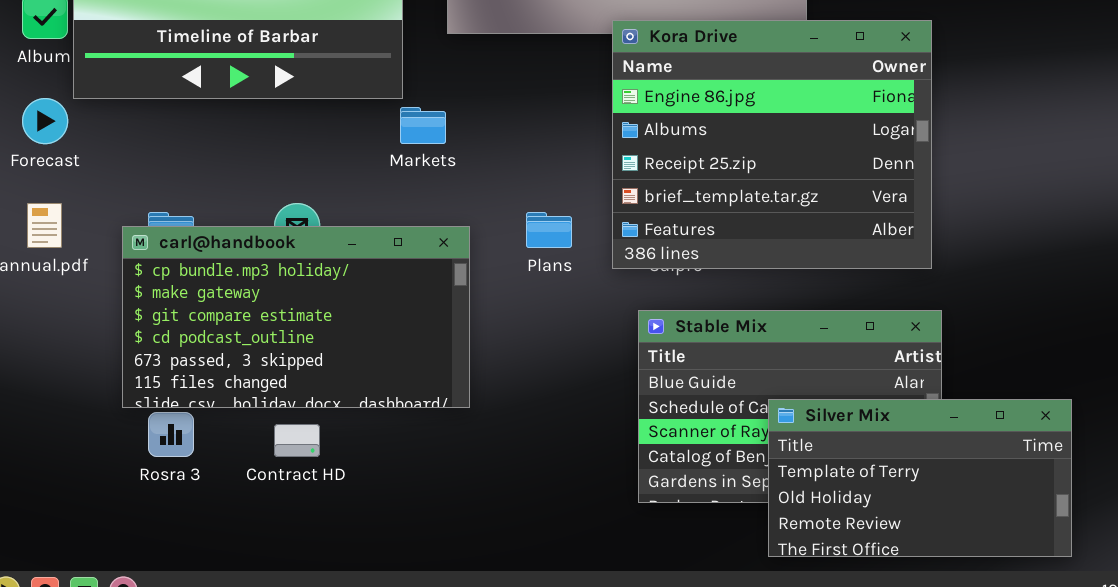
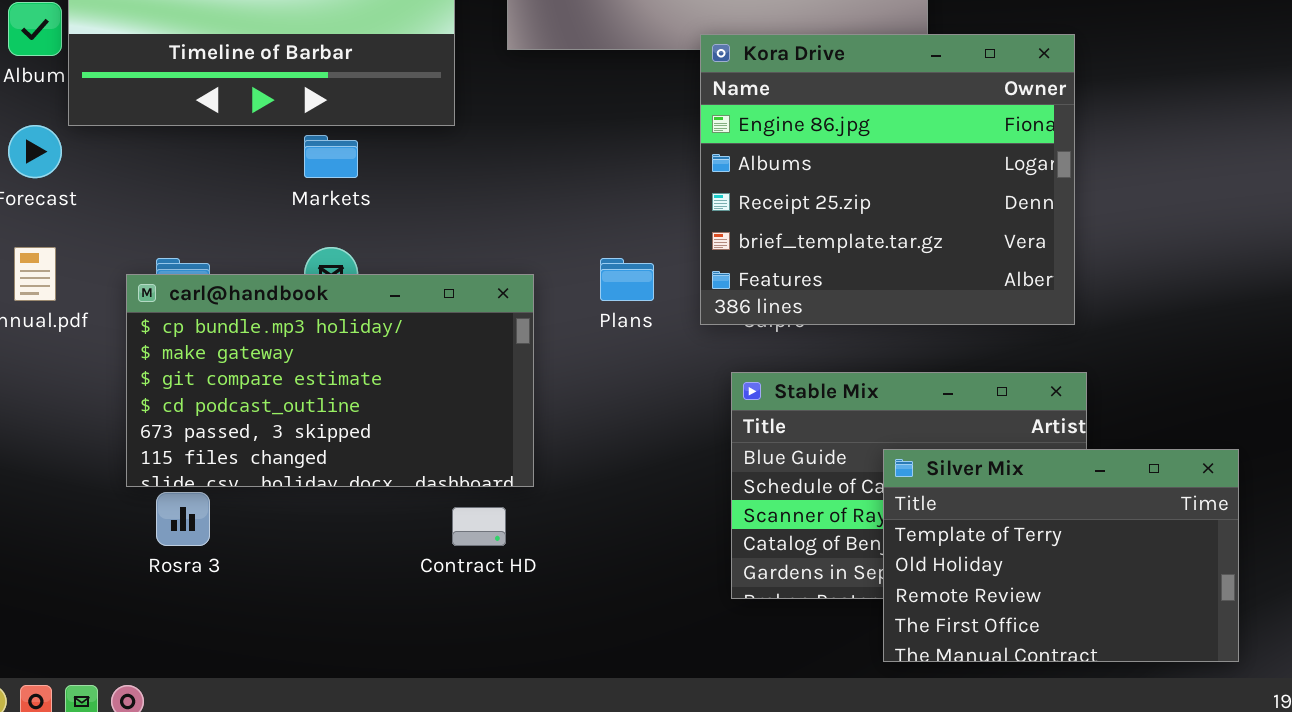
Markets: [400,107,446,144] -> [304,135,358,178], moved
Silver Mix: [768,399,1072,557] -> [883,449,1239,662], resized
Contract HD: [274,424,320,457] -> [452,507,506,546], moved

